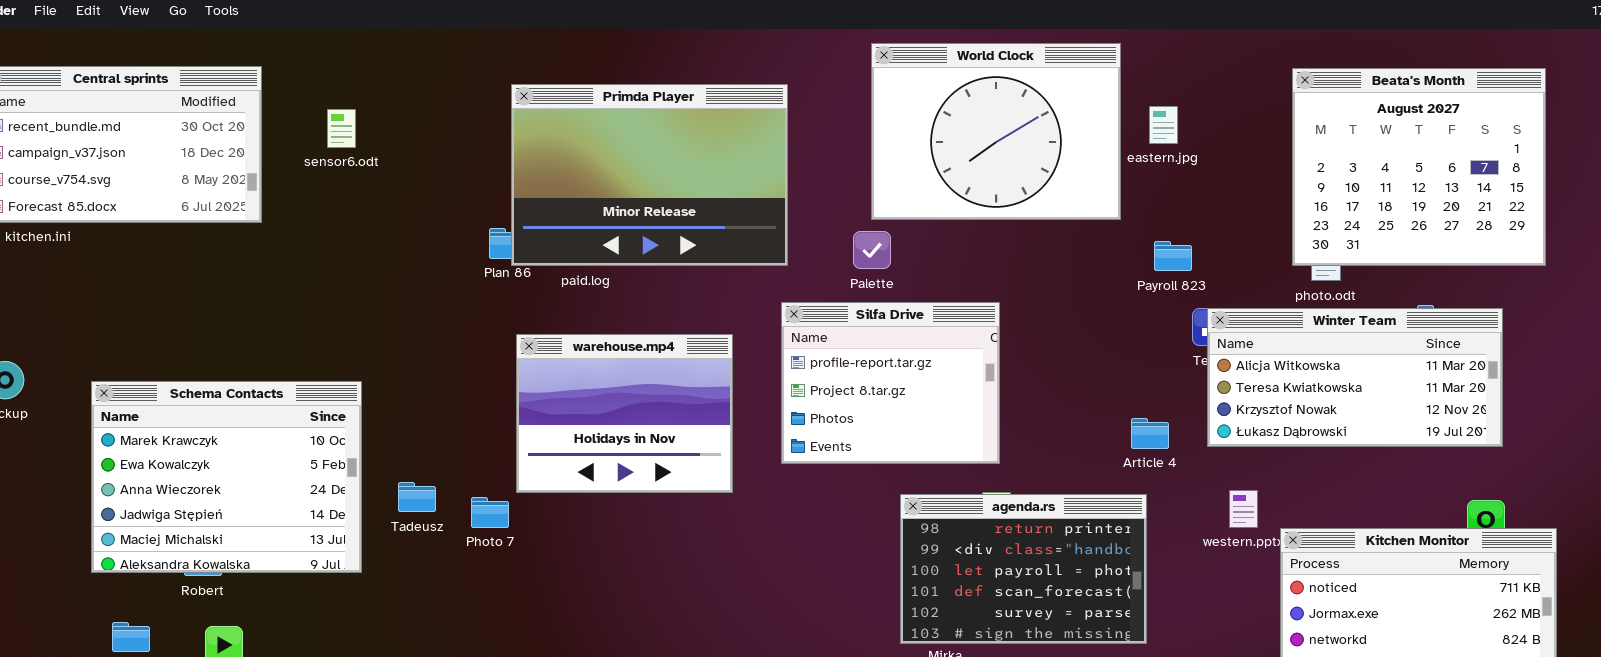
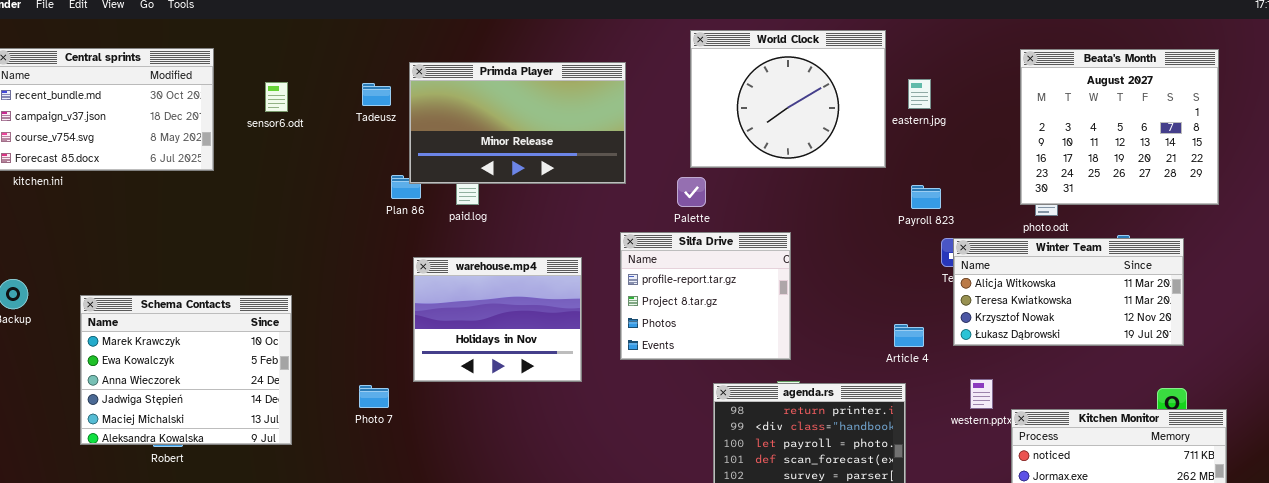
Primda Player: [511,84,788,266] -> [409,62,626,184], resized
Tadeusz: [398,482,436,512] -> [362,83,391,106], moved
Photo 7: [471,497,509,528] -> [359,385,389,408], moved

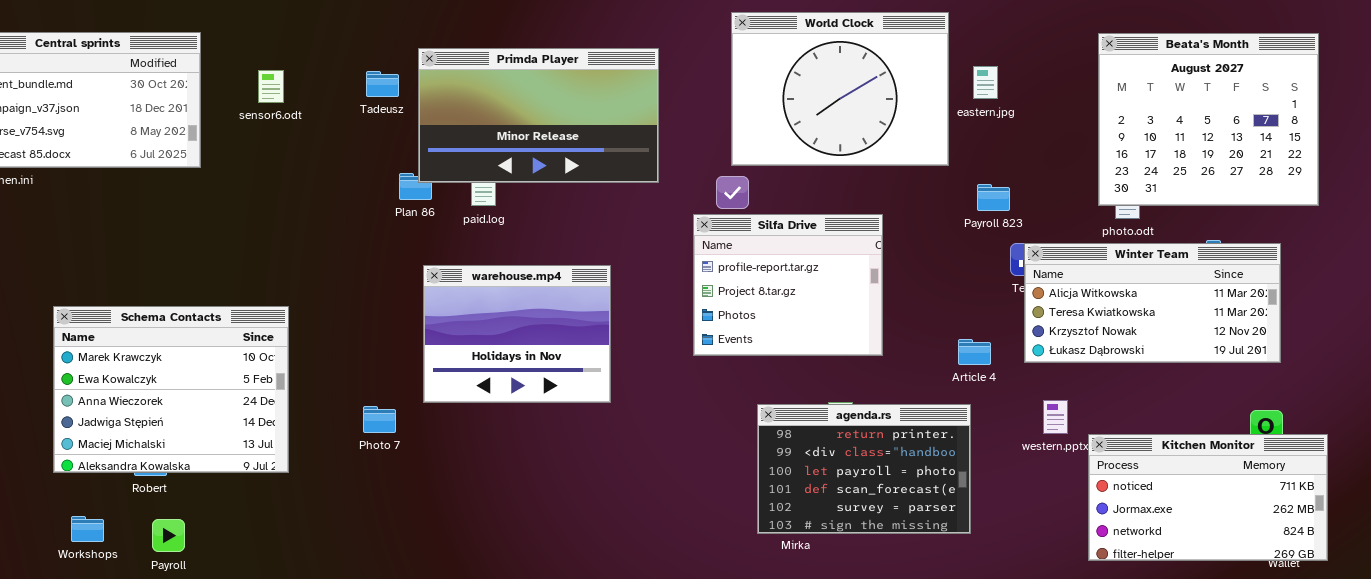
Silfa Drive: [620,232,791,360] -> [693,214,883,356], moved

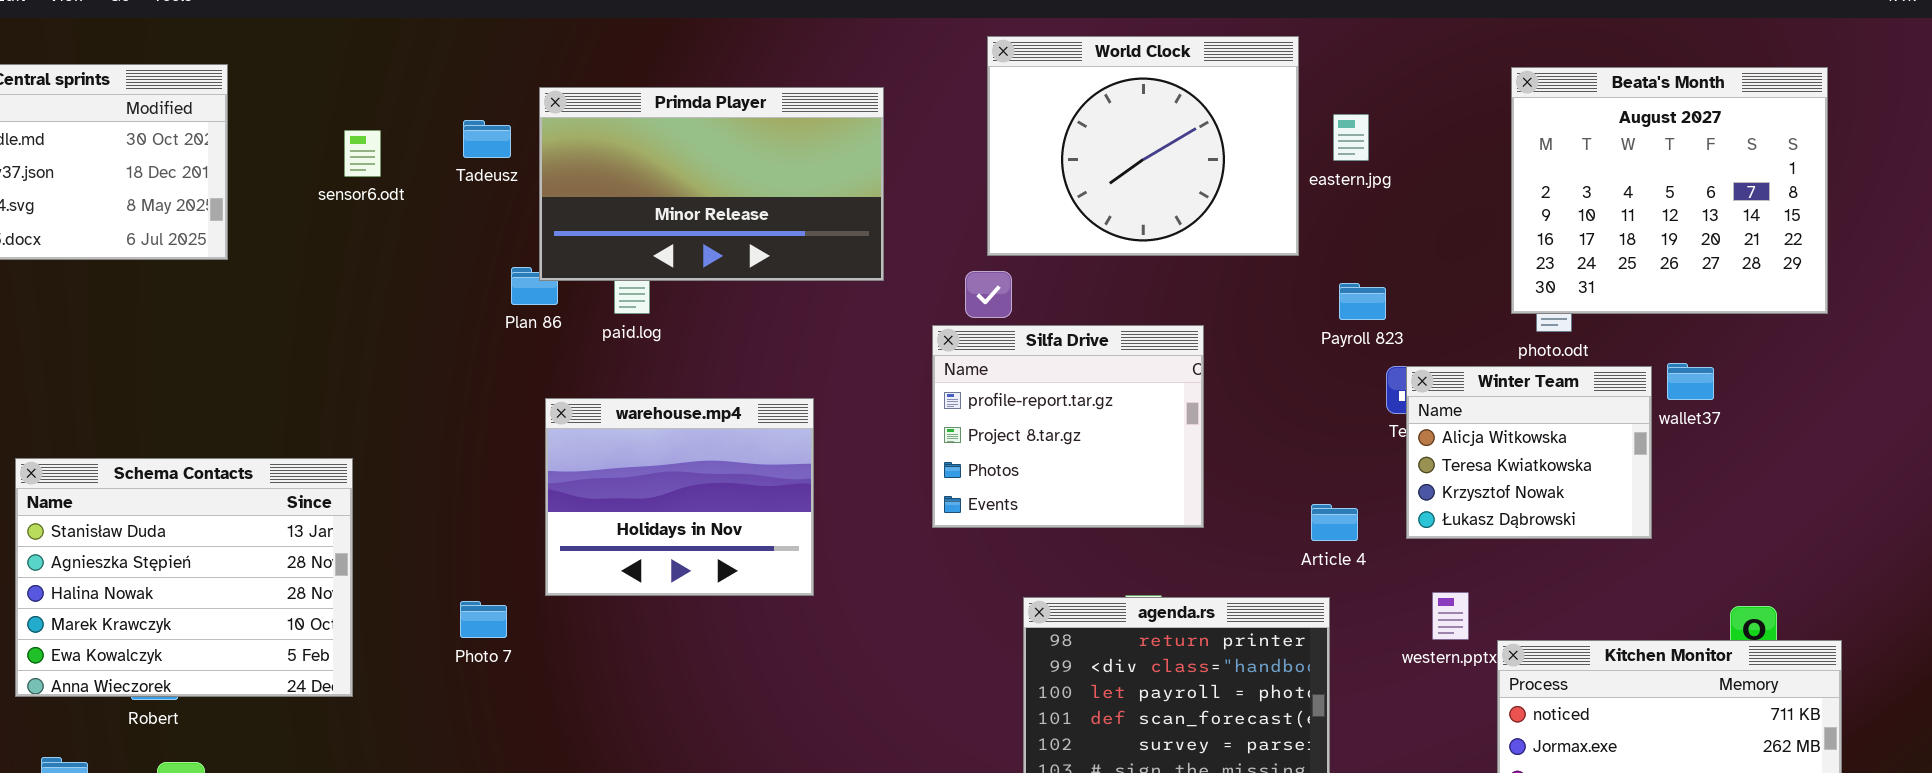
sensor6.odt: [258,70,284,103] -> [344,130,381,177], moved
Winter Team: [1024,243,1281,363] -> [1406,366,1652,539], resized
Schema Contacts: [53,306,289,473] -> [15,458,353,697], scrolled up 3 rows

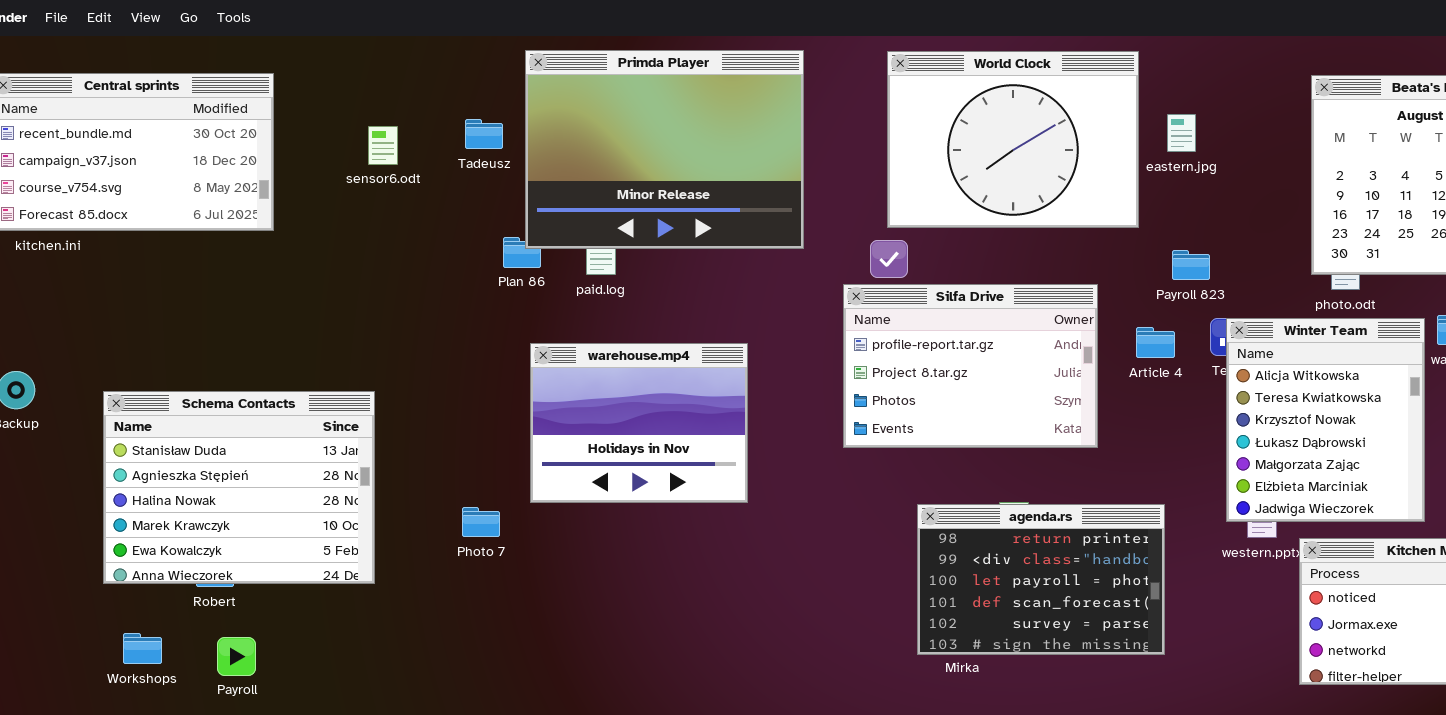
Primda Player: [539,87,884,281] -> [525,50,804,249], resized
Silfa Drive: [932,325,1204,528] -> [843,284,1098,448], resized
Winter Team: [1406,366,1652,539] -> [1226,318,1425,522], resized
Article 4: [1311,504,1358,541] -> [1136,327,1175,358], moved

